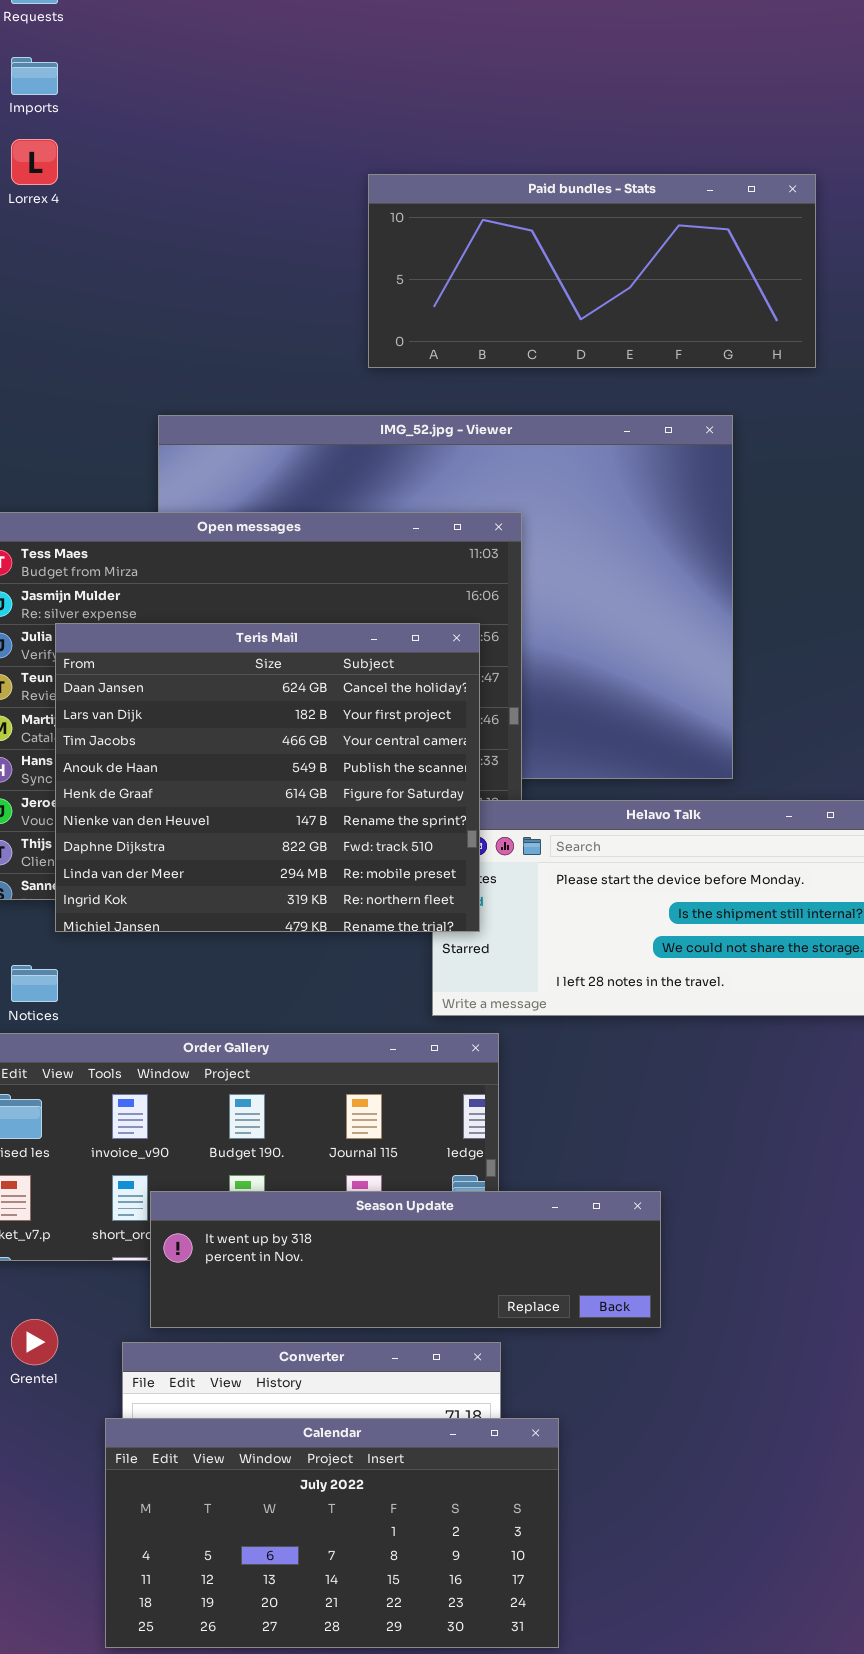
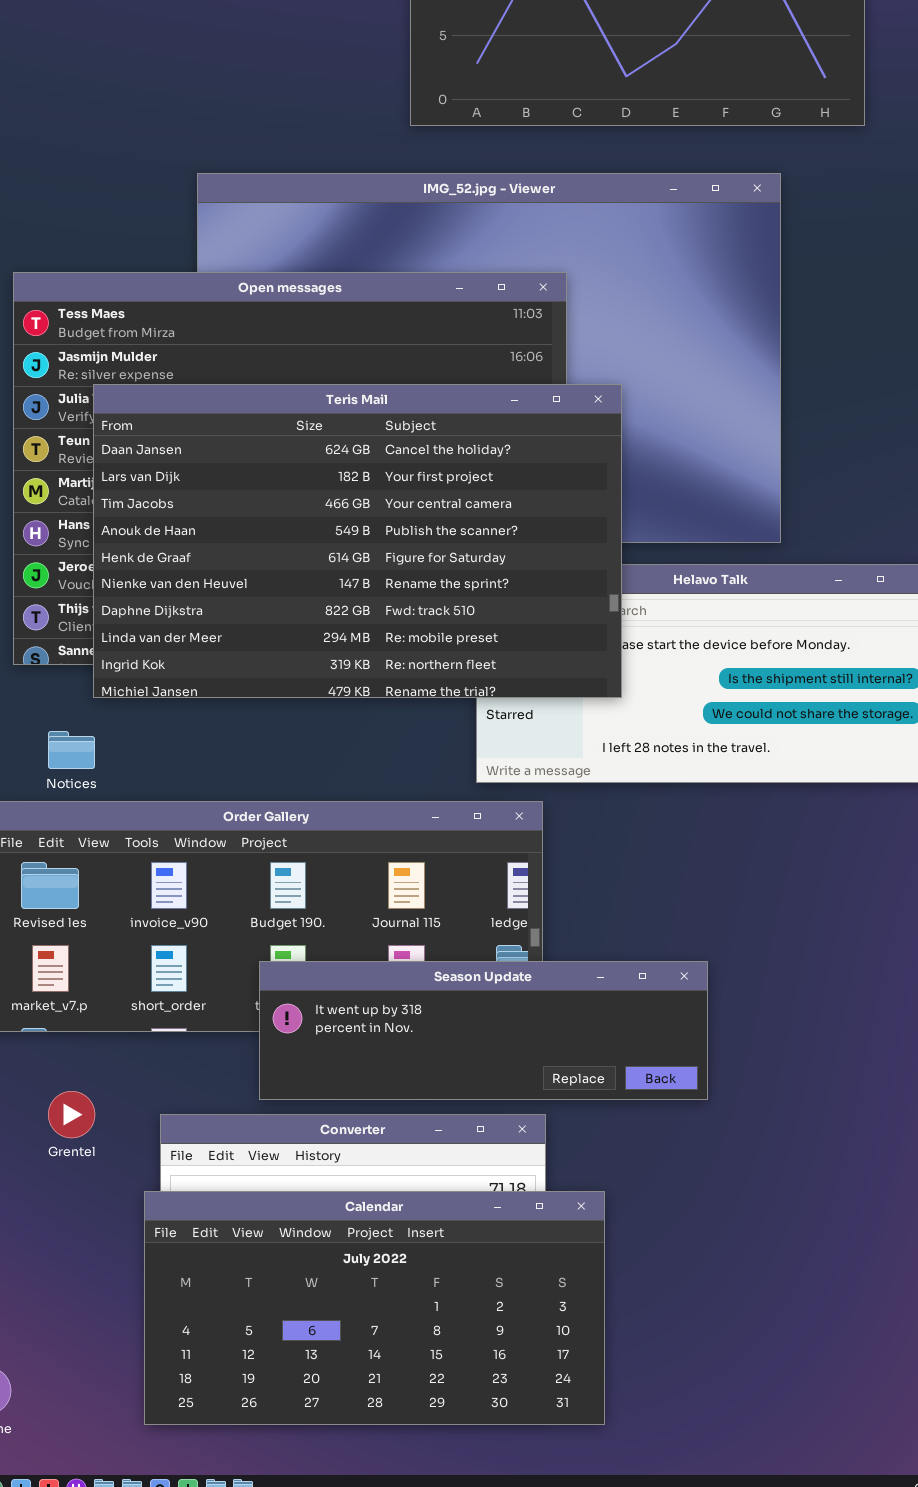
Teris Mail: [55,623,480,932] -> [93,384,622,698], resized
Season Update: [150,1191,661,1328] -> [259,961,708,1100], resized

